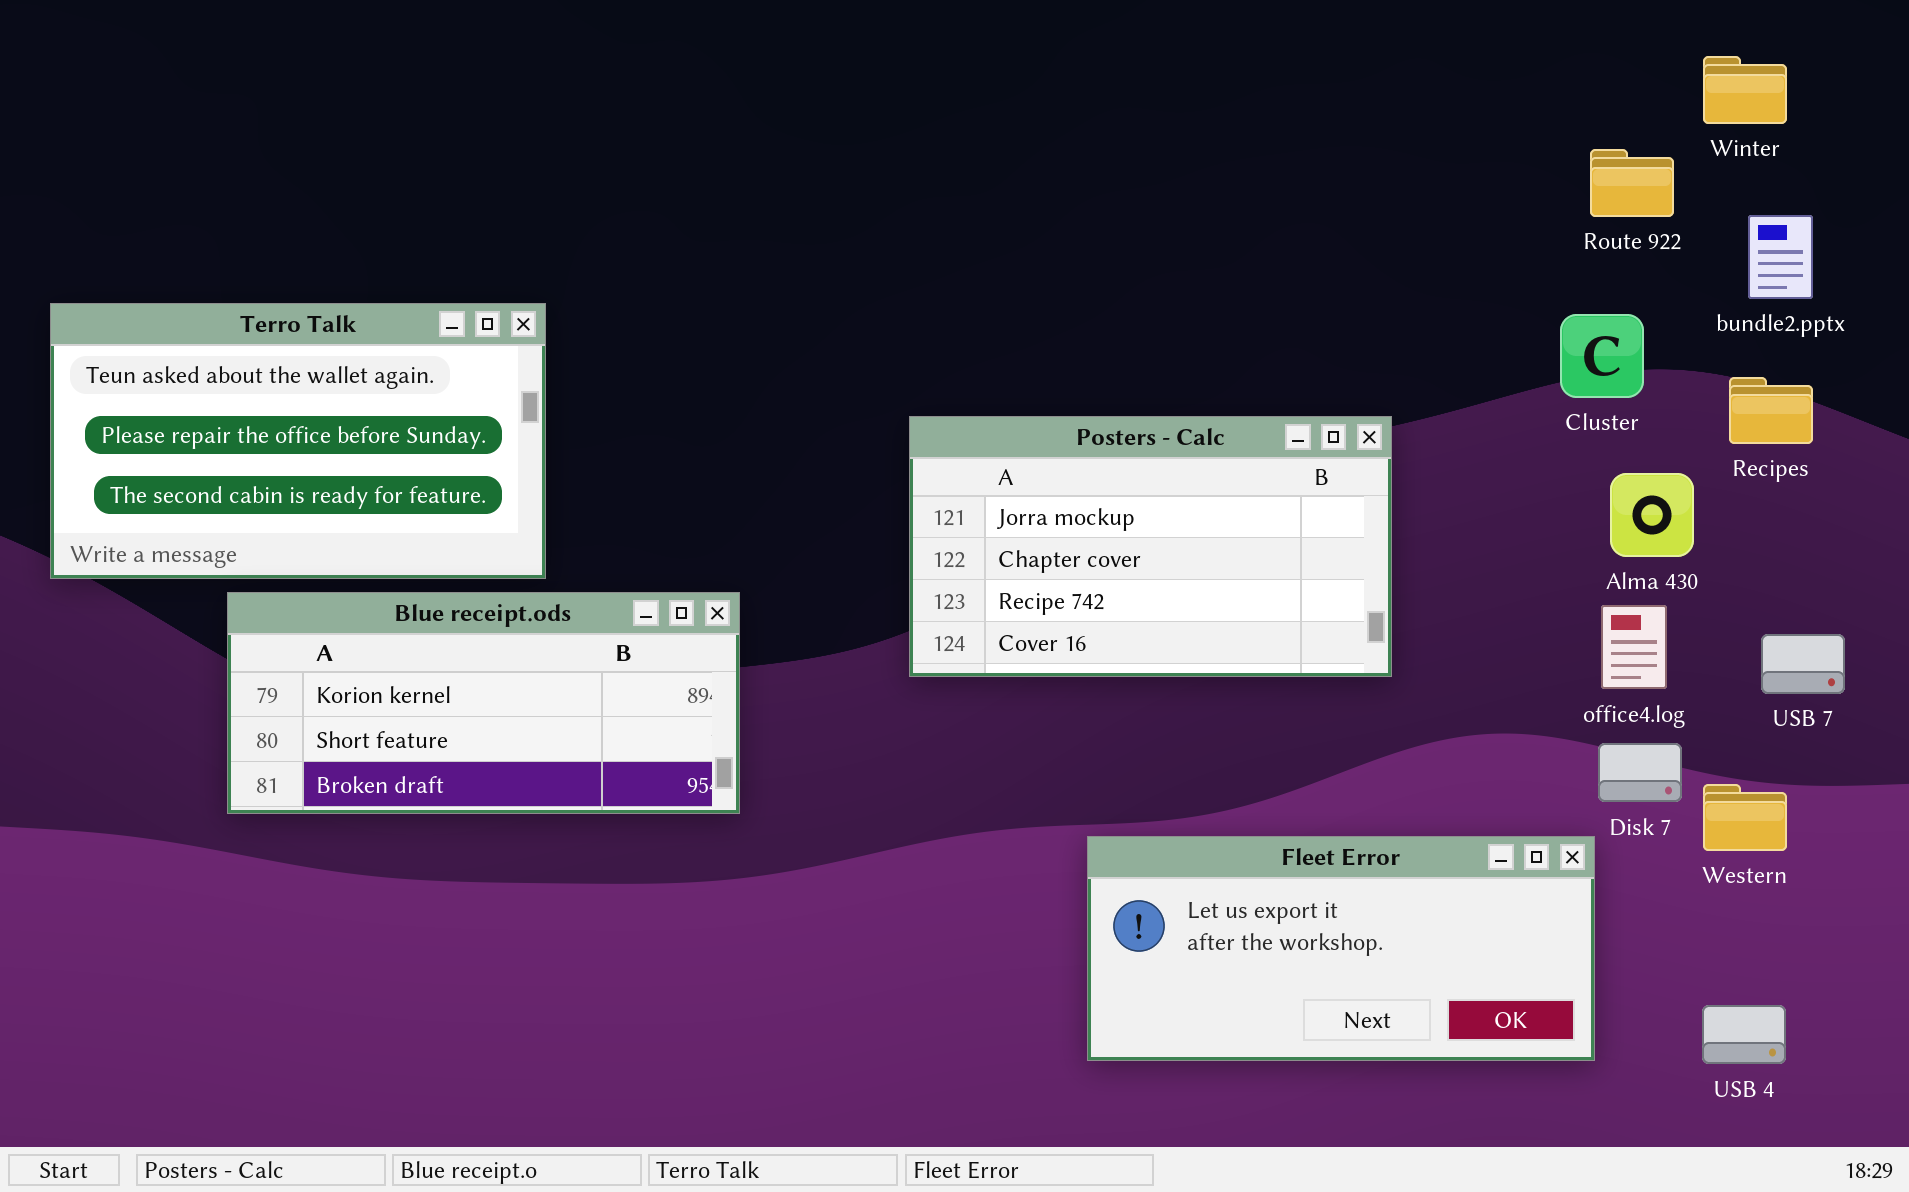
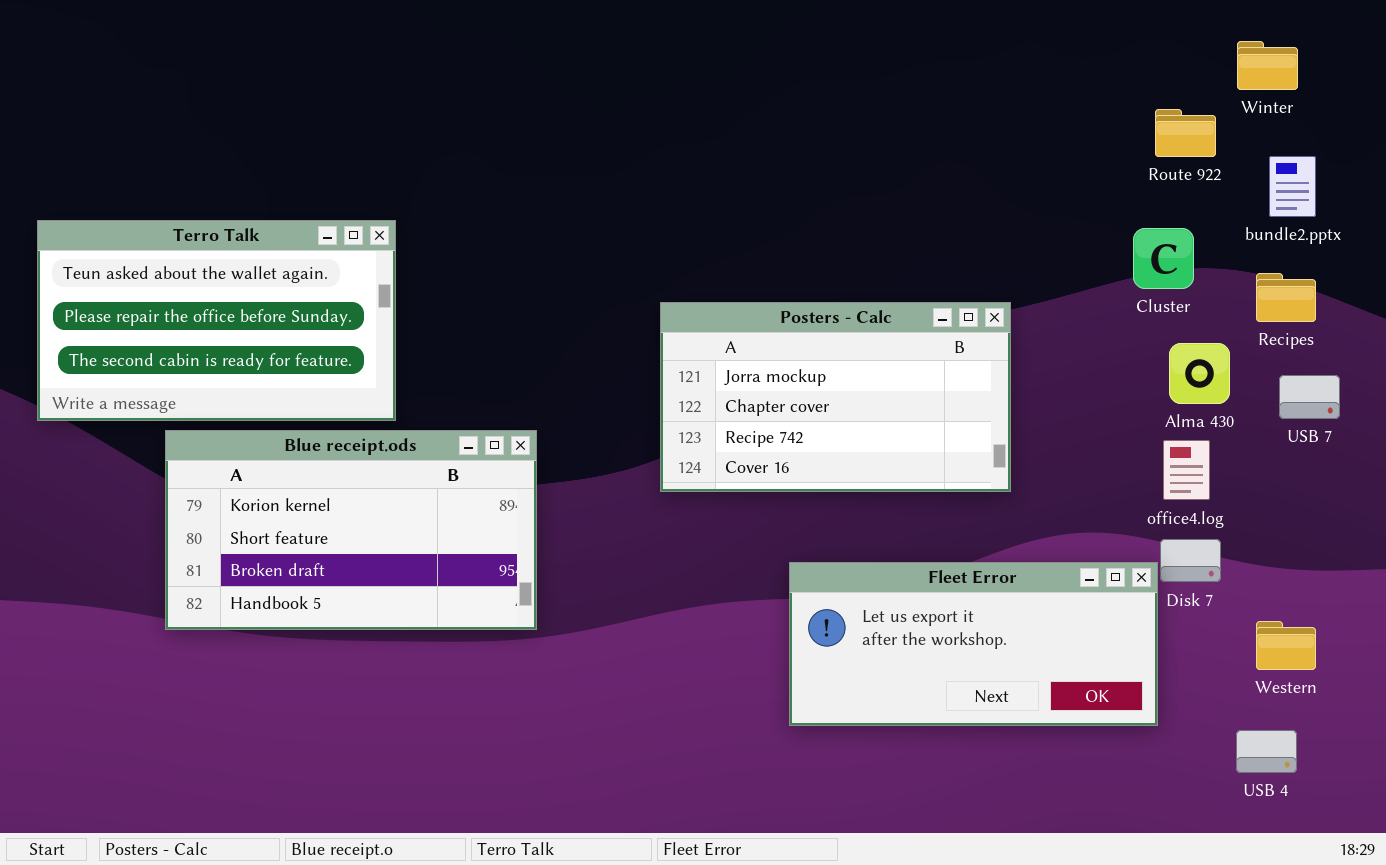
Blue receipt.ods: [227,592,740,814] -> [165,430,537,630], resized
USB 7: [1761,634,1845,694] -> [1279,375,1340,419], moved
Western: [1703,784,1787,851] -> [1256,621,1316,670], moved
Fleet Error: [1087,836,1595,1061] -> [789,562,1158,726], moved

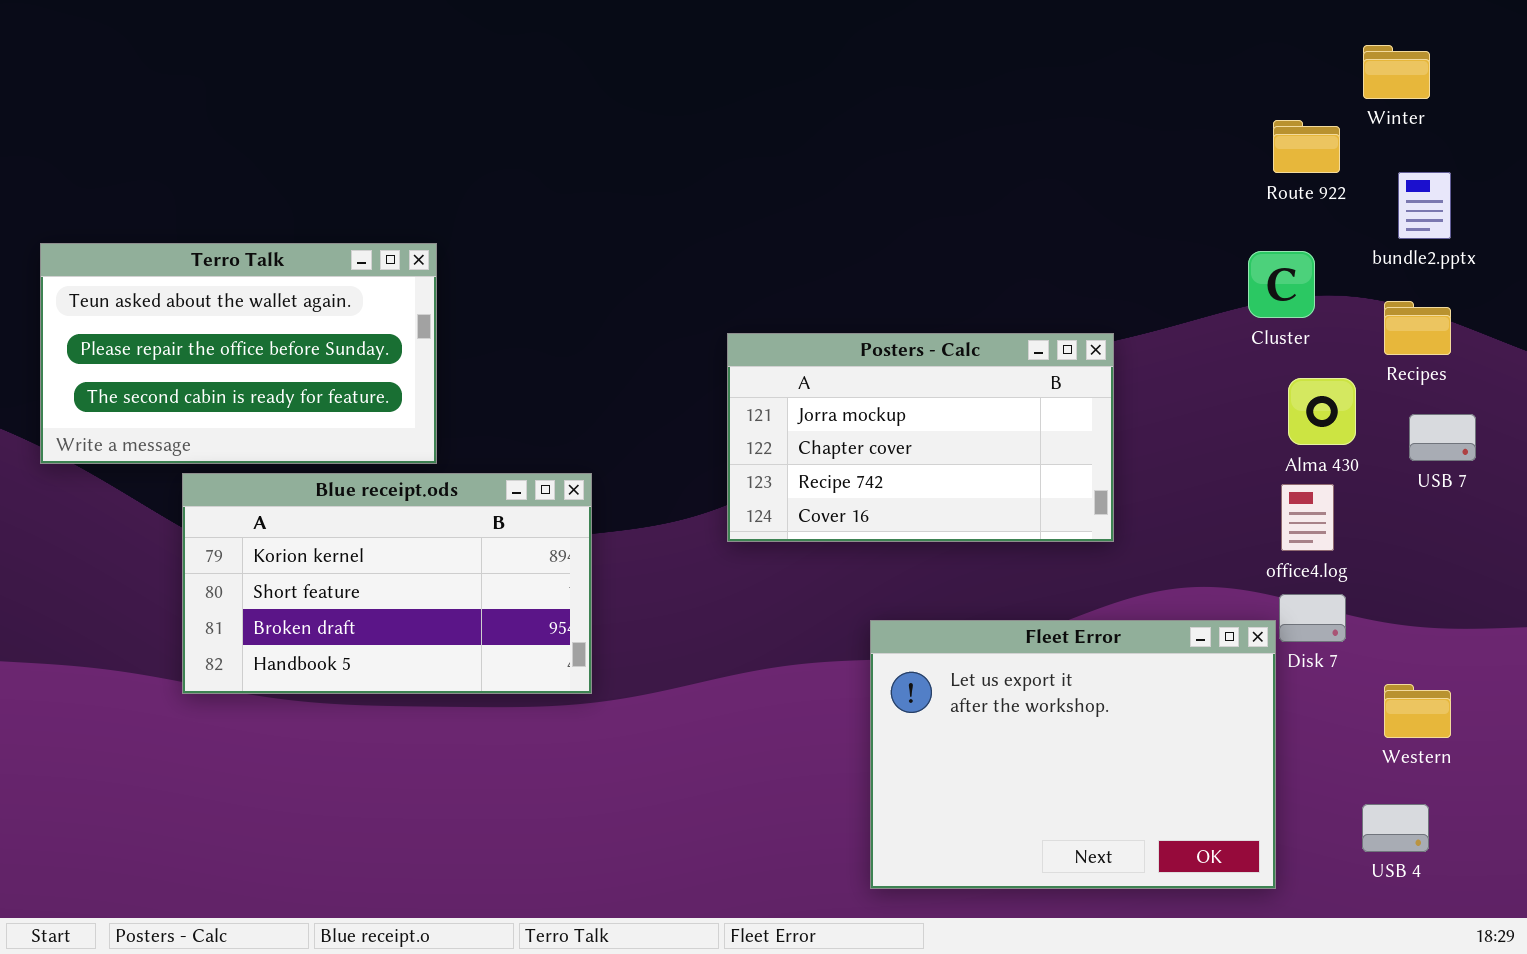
Fleet Error: [789,562,1158,726] -> [870,620,1276,889], resized

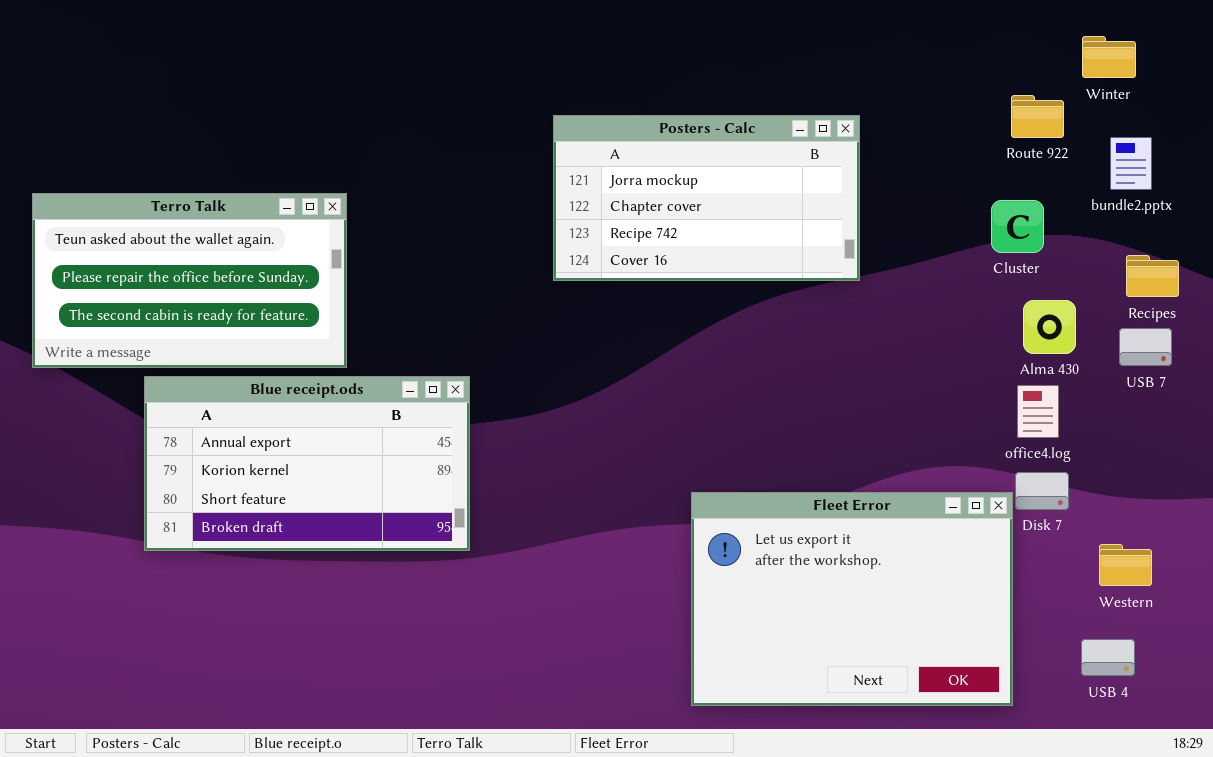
Recipes: [1384,301,1451,355] -> [1126,255,1179,297], moved
Posters - Calc: [727,333,1114,542] -> [553,115,860,281], moved
Blue receipt.ods: [182,473,592,694] -> [144,376,470,551], scrolled up 1 row

